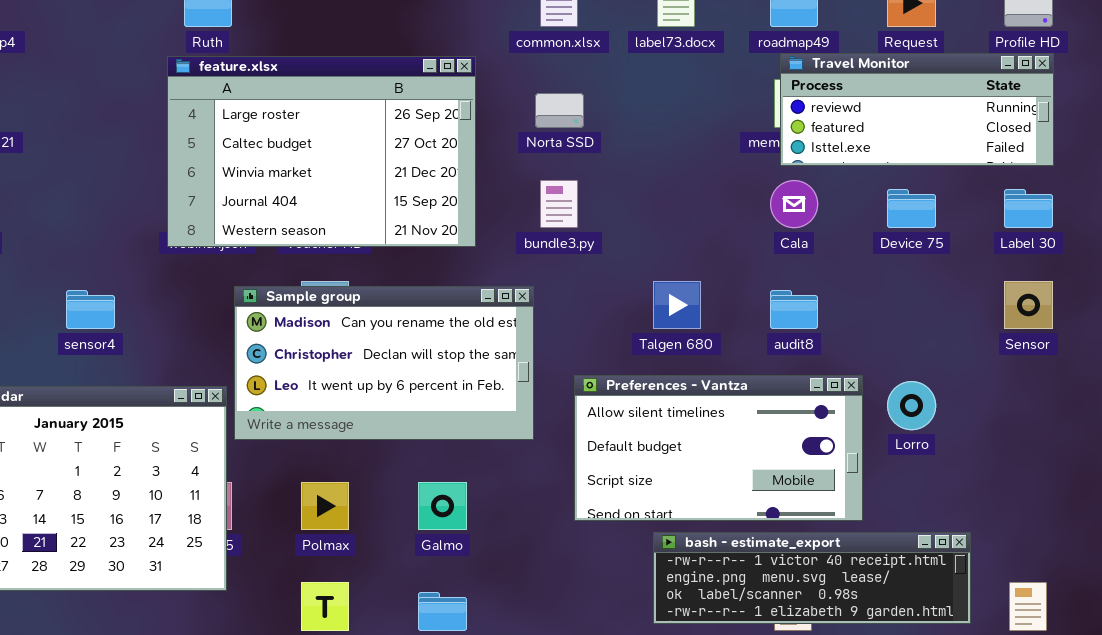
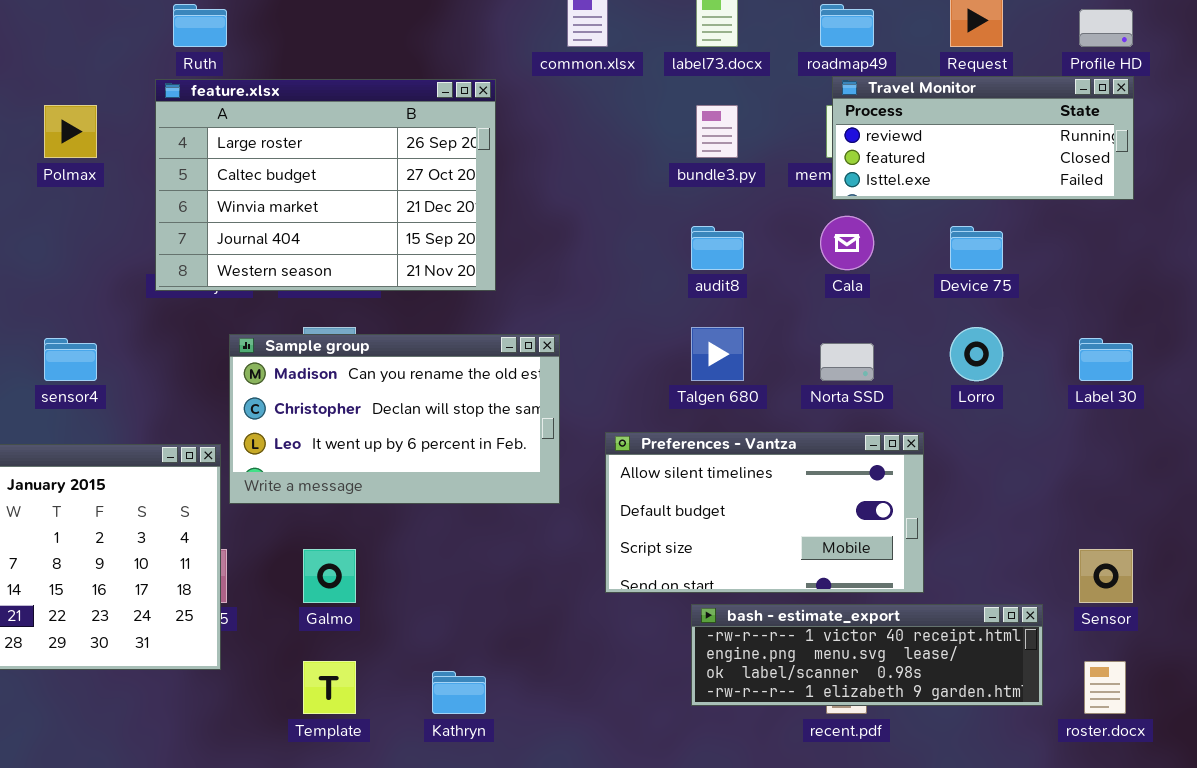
Norta SSD: [535,93,584,128] -> [820,343,874,381], moved
bundle3.py: [540,180,578,228] -> [696,105,738,158], moved
Label 30: [1004,189,1053,228] -> [1079,338,1133,381], moved
Sensor: [1004,281,1053,329] -> [1079,549,1133,603], moved
audit8: [770,290,818,329] -> [691,226,744,270], moved
Lorro: [887,381,936,430] -> [950,327,1003,381], moved
Polmax: [301,482,349,530] -> [44,105,97,158], moved
Galmo: [418,482,467,530] -> [303,549,356,603], moved

